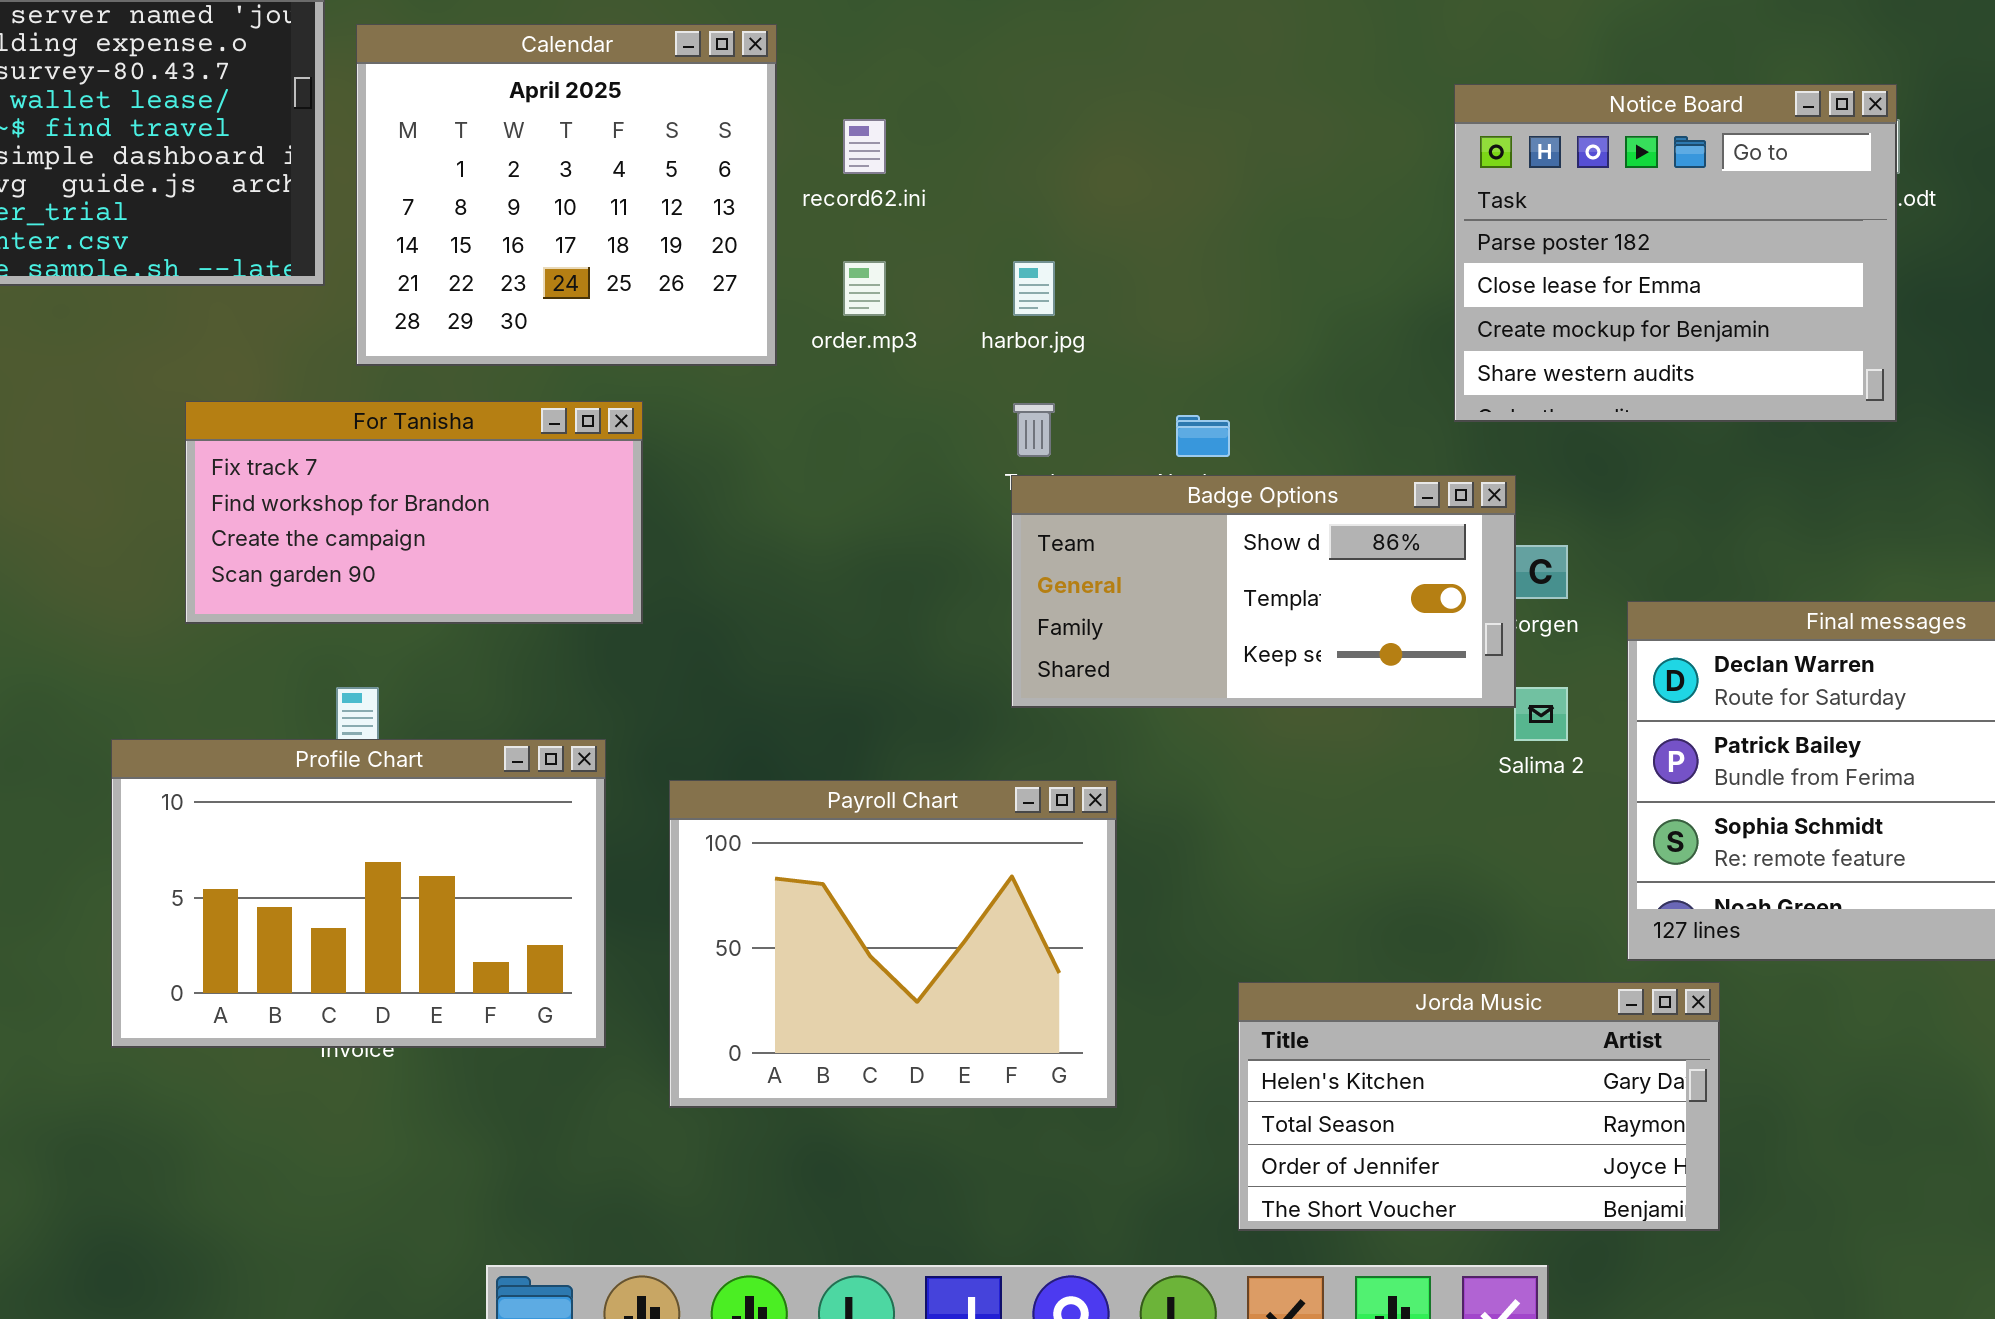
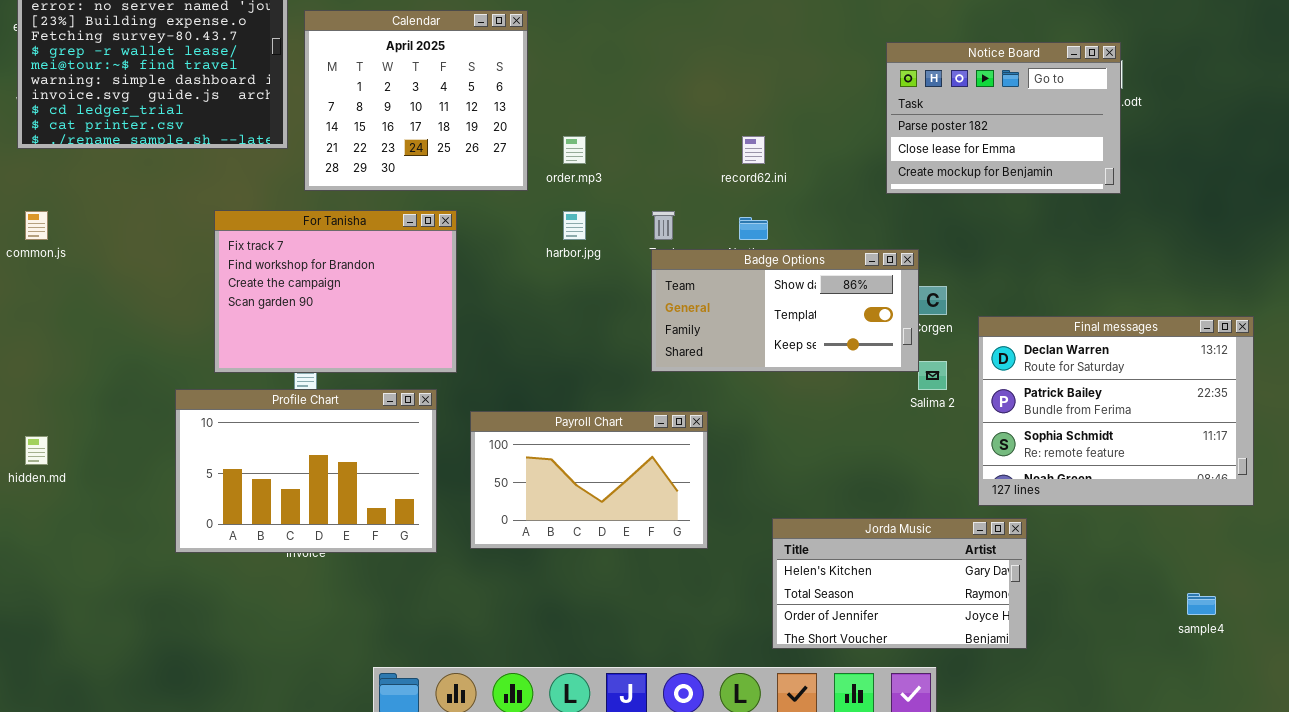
Notice Board: [1454,84,1897,422] -> [886,42,1121,194], resized
record62.ini: [843,119,886,174] -> [742,136,765,164], moved
harbor.jpg: [1013,261,1055,316] -> [563,211,586,240], moved
For Tanisha: [185,401,643,624] -> [214,210,457,373], resized
Payroll Chart: [669,780,1117,1108] -> [470,411,708,549], resized

